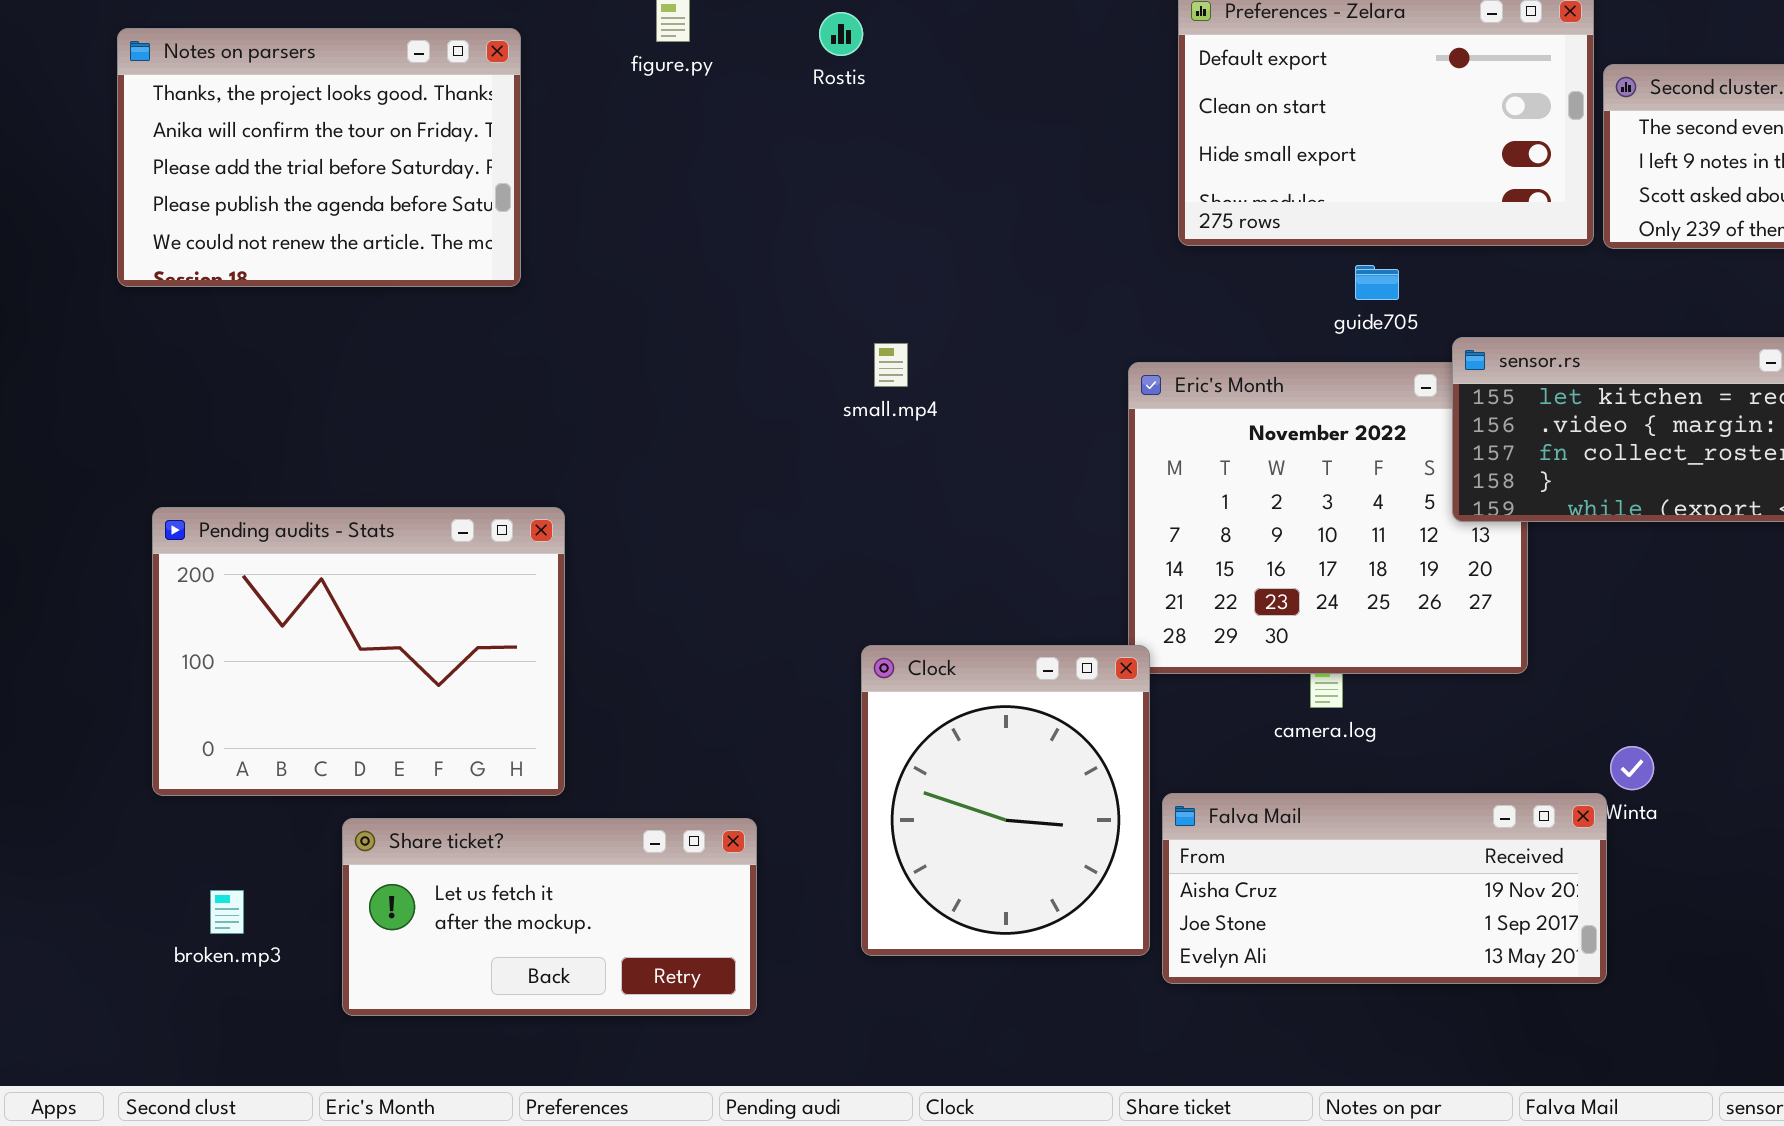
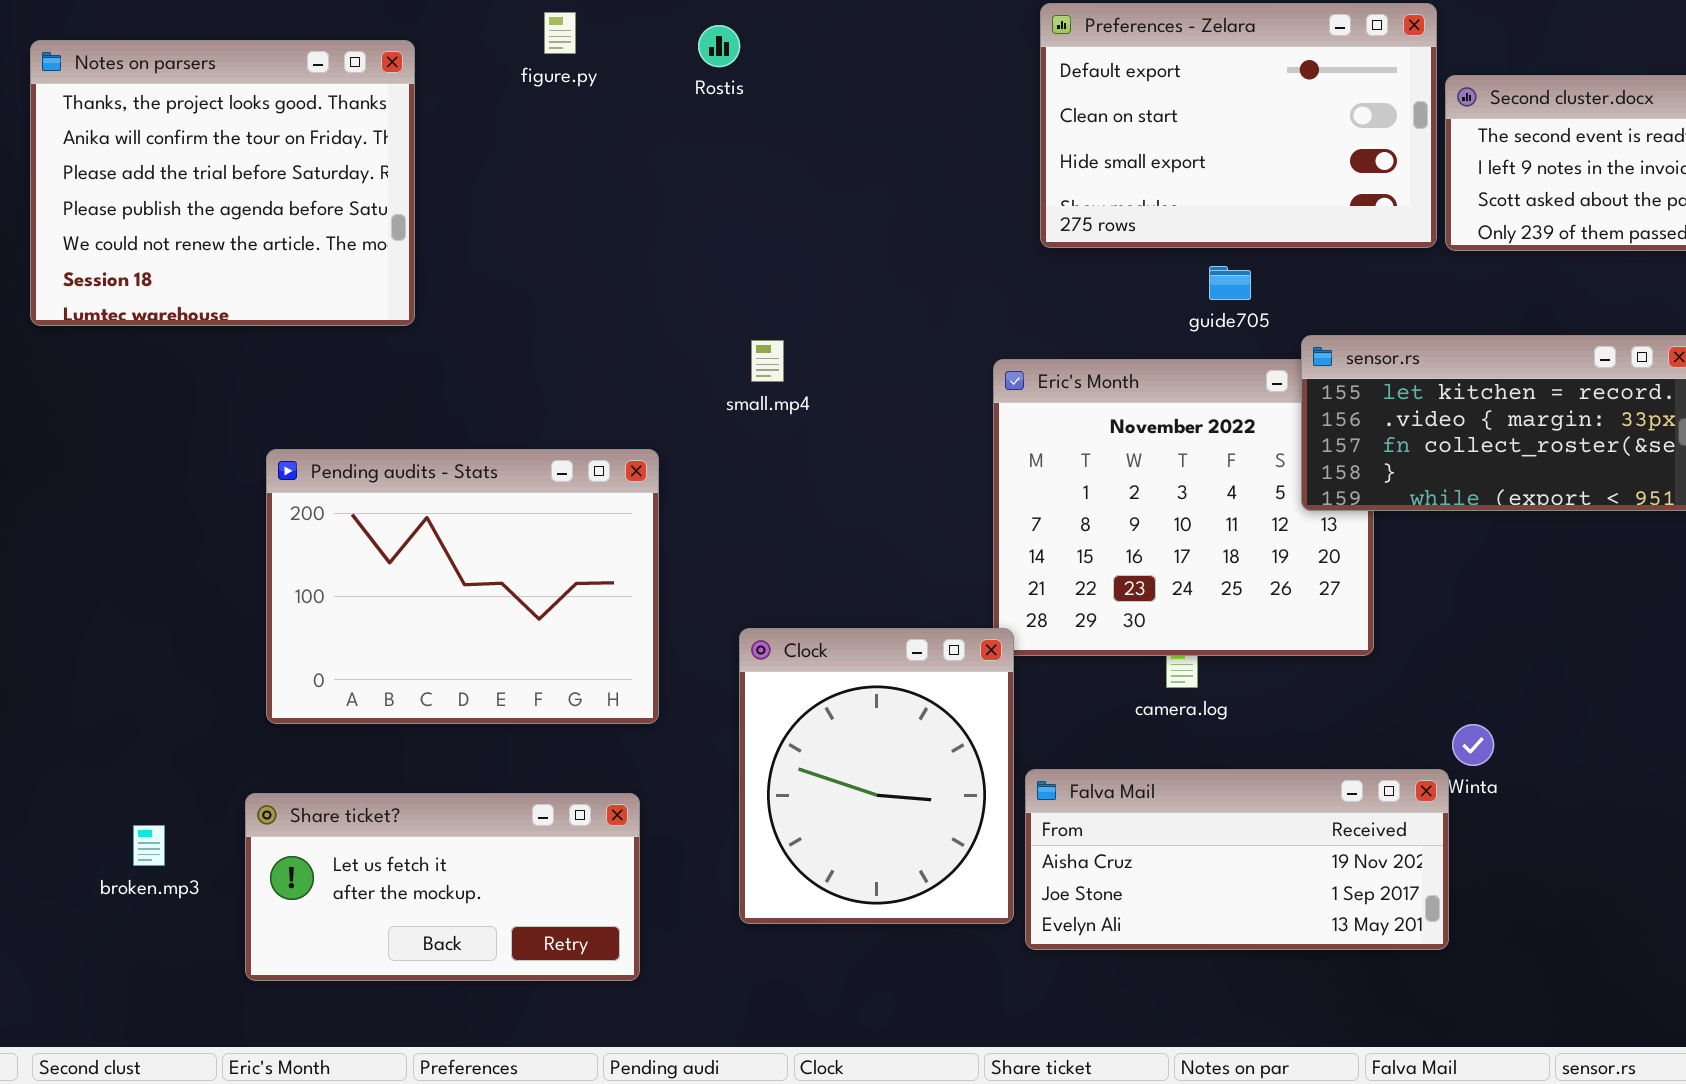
Notes on parsers: [117,28,521,287] -> [30,40,415,326], resized
Pending audits - Stats: [152,507,565,796] -> [266,449,659,724], moved
broken.mp3: [210,890,244,934] -> [133,825,165,866], moved

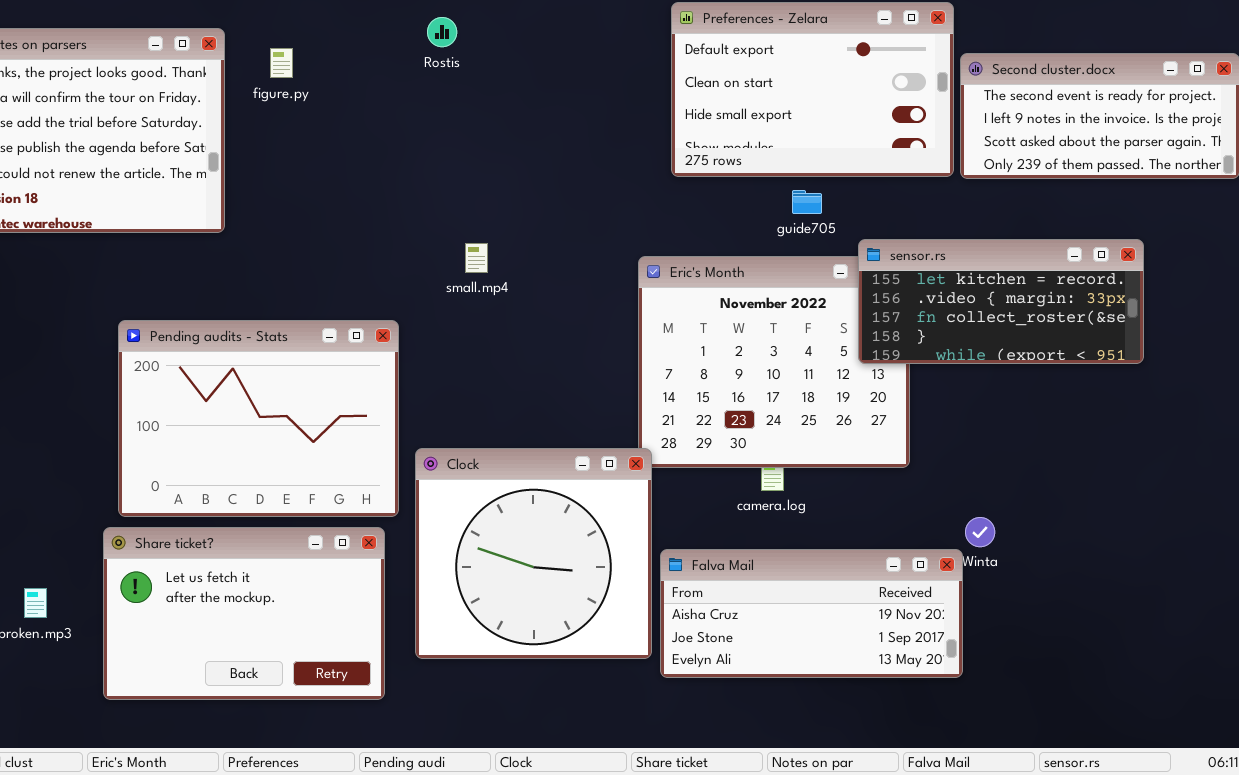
figure.py: [544,12,576,54] -> [270,48,293,78], moved
Clock: [739,628,1014,924] -> [415,448,652,659], resized
Share ticket?: [245,793,640,981] -> [103,527,385,700], resized

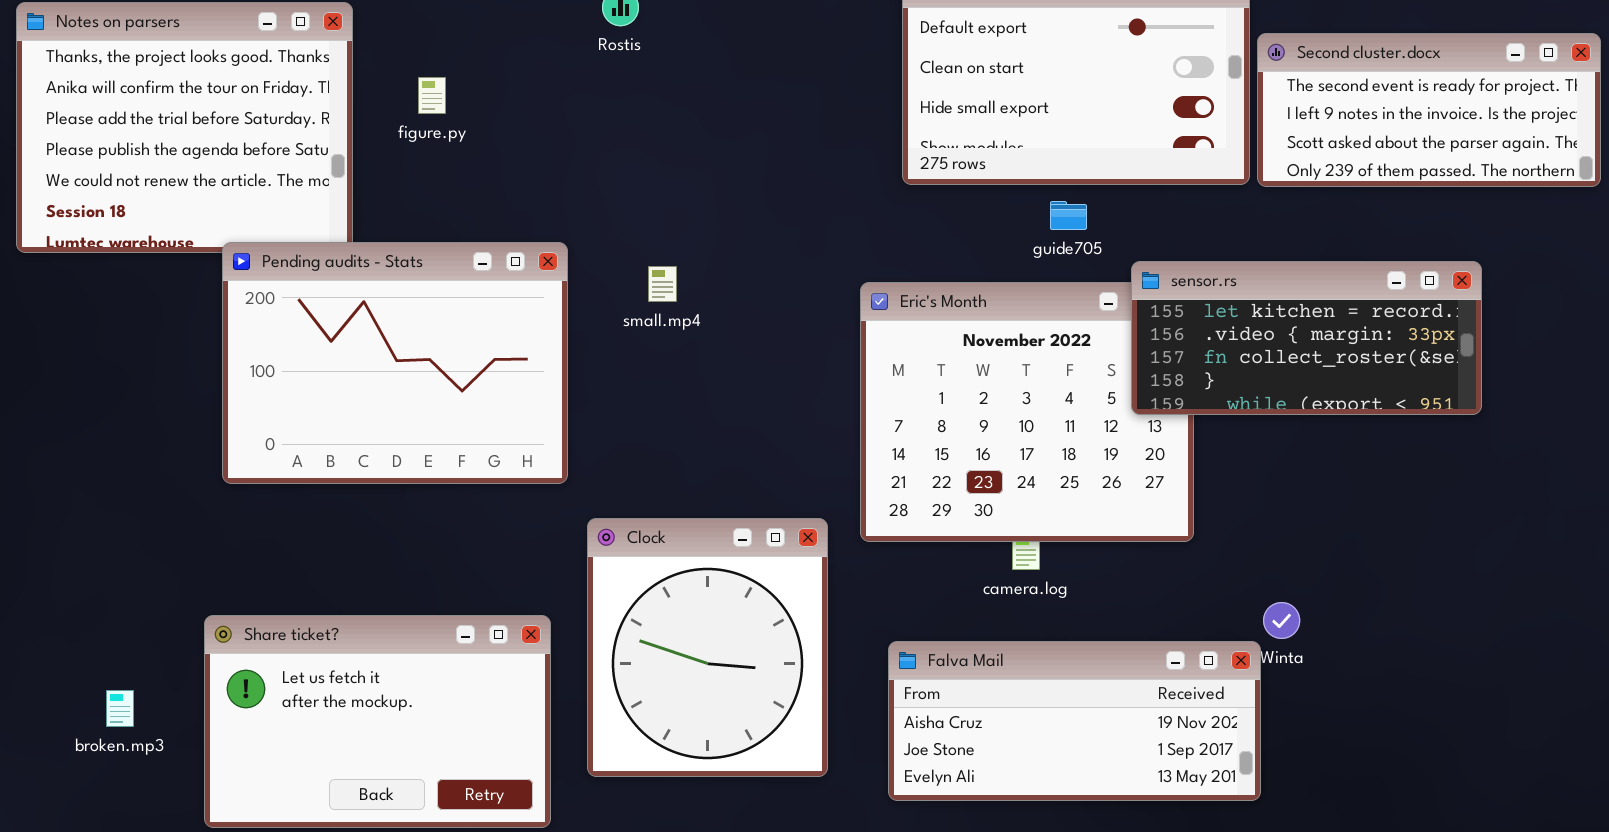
figure.py: [270,48,293,78] -> [418,77,446,114], moved
Pending audits - Stats: [118,320,399,517] -> [222,242,568,484], moved
Clock: [415,448,652,659] -> [587,518,828,777], resized

